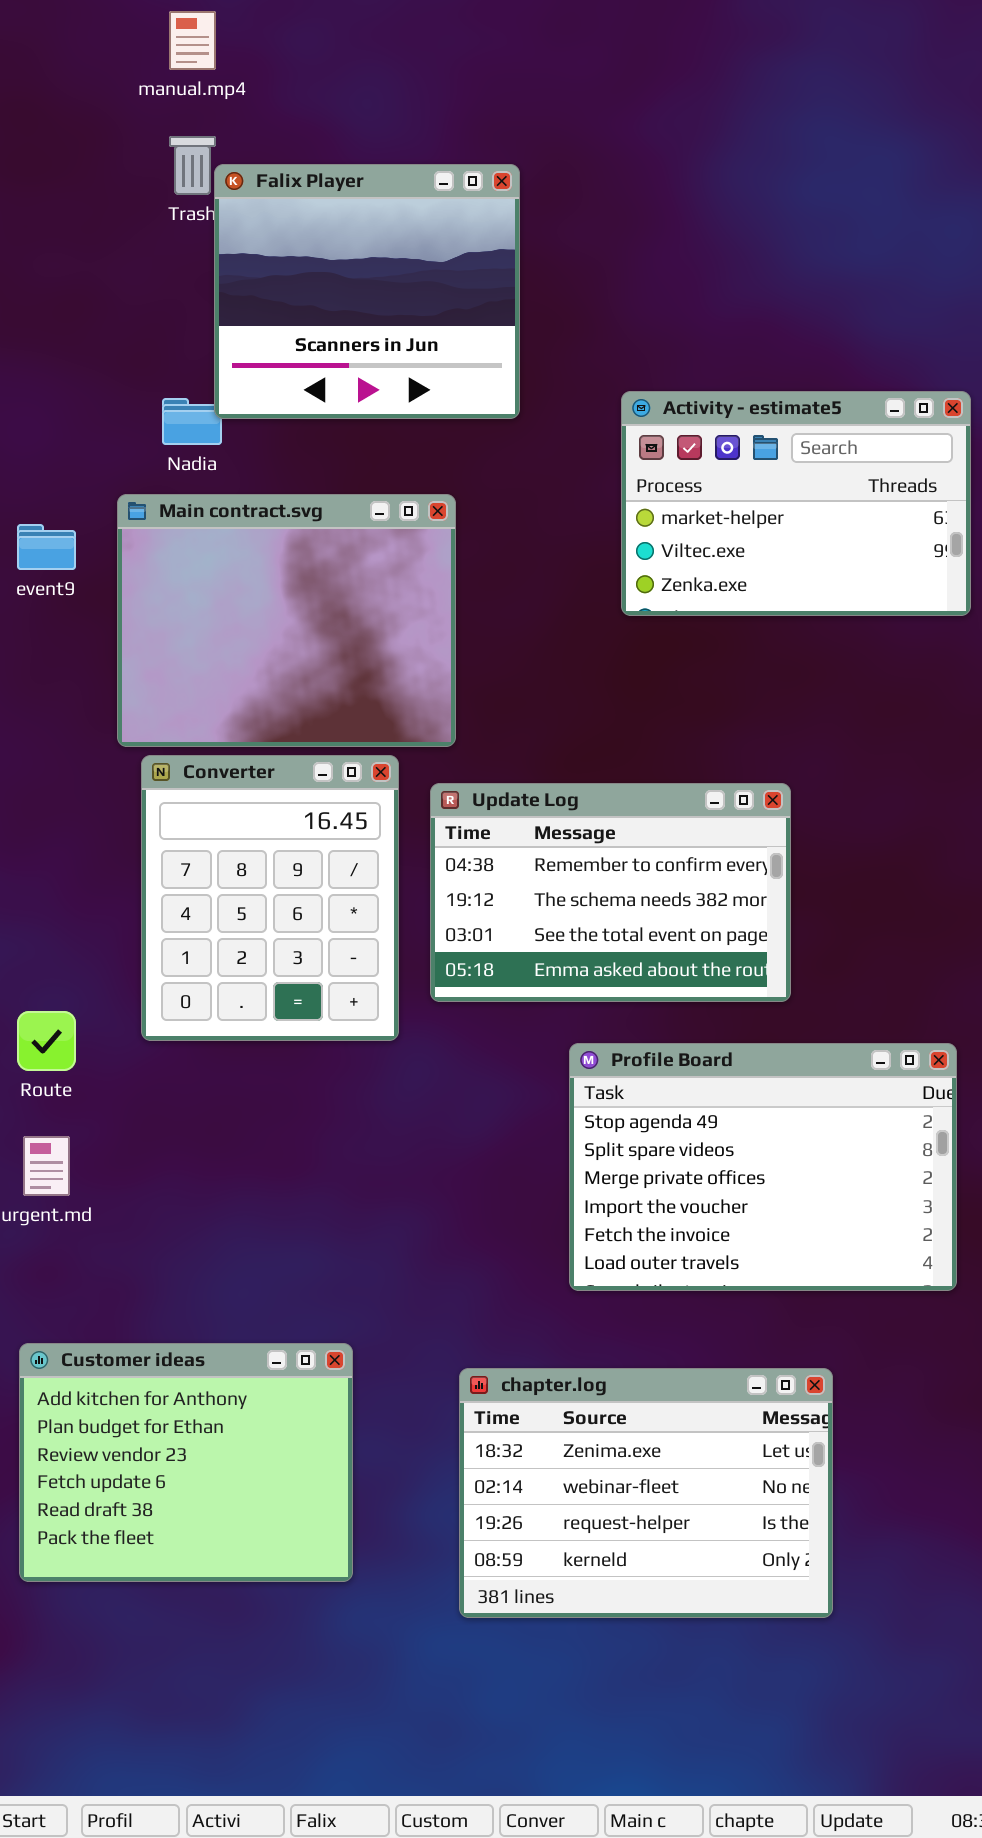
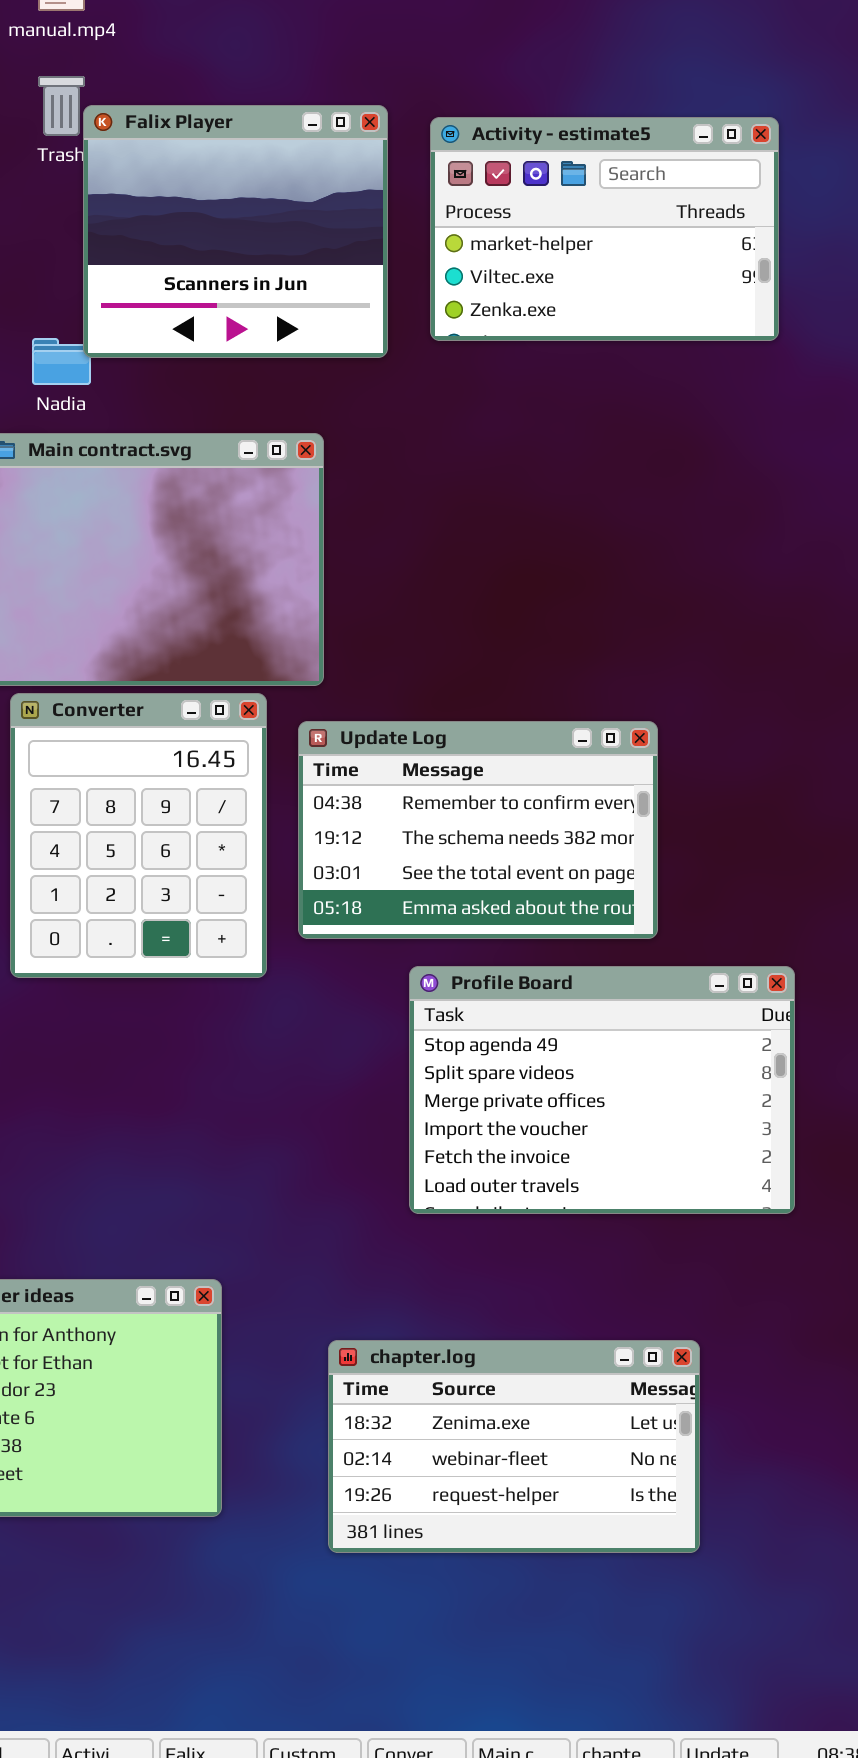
Activity - estimate5: [621,391,971,616] -> [430,117,779,341], moved
Profile Board: [569,1043,957,1291] -> [409,966,795,1214], moved
chapter.log: [459,1368,833,1618] -> [328,1340,700,1553], resized

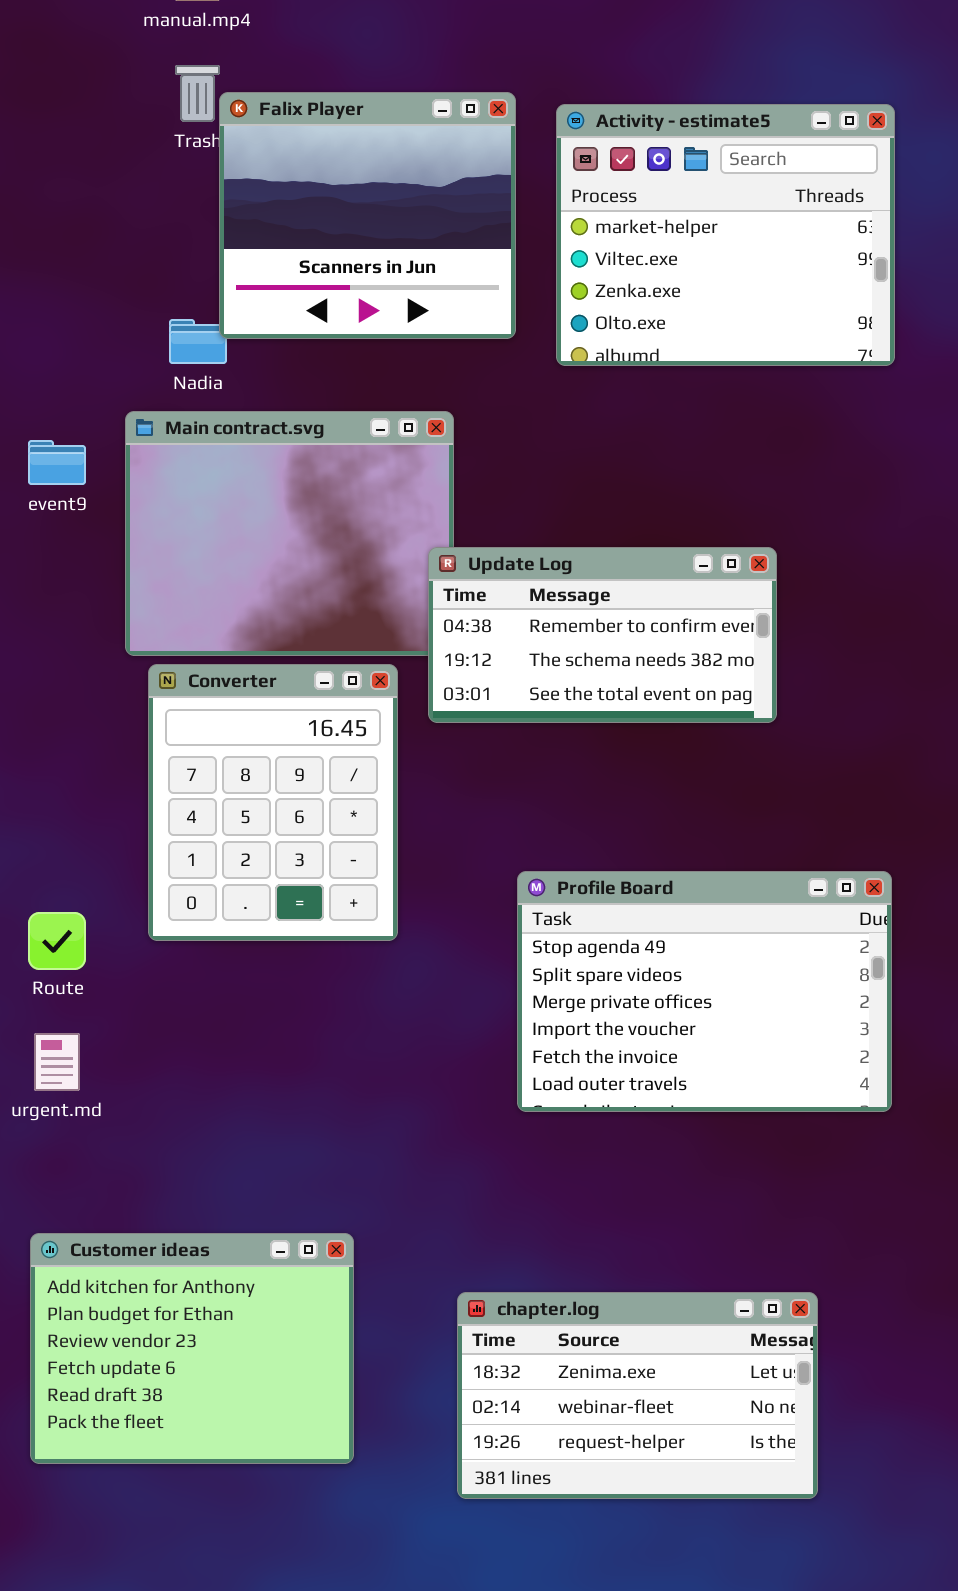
Activity - estimate5: [430,117,779,341] -> [556,104,895,366], resized
Update Log: [298,721,658,939] -> [428,547,777,723], moved, resized
Profile Board: [409,966,795,1214] -> [517,871,892,1112], moved

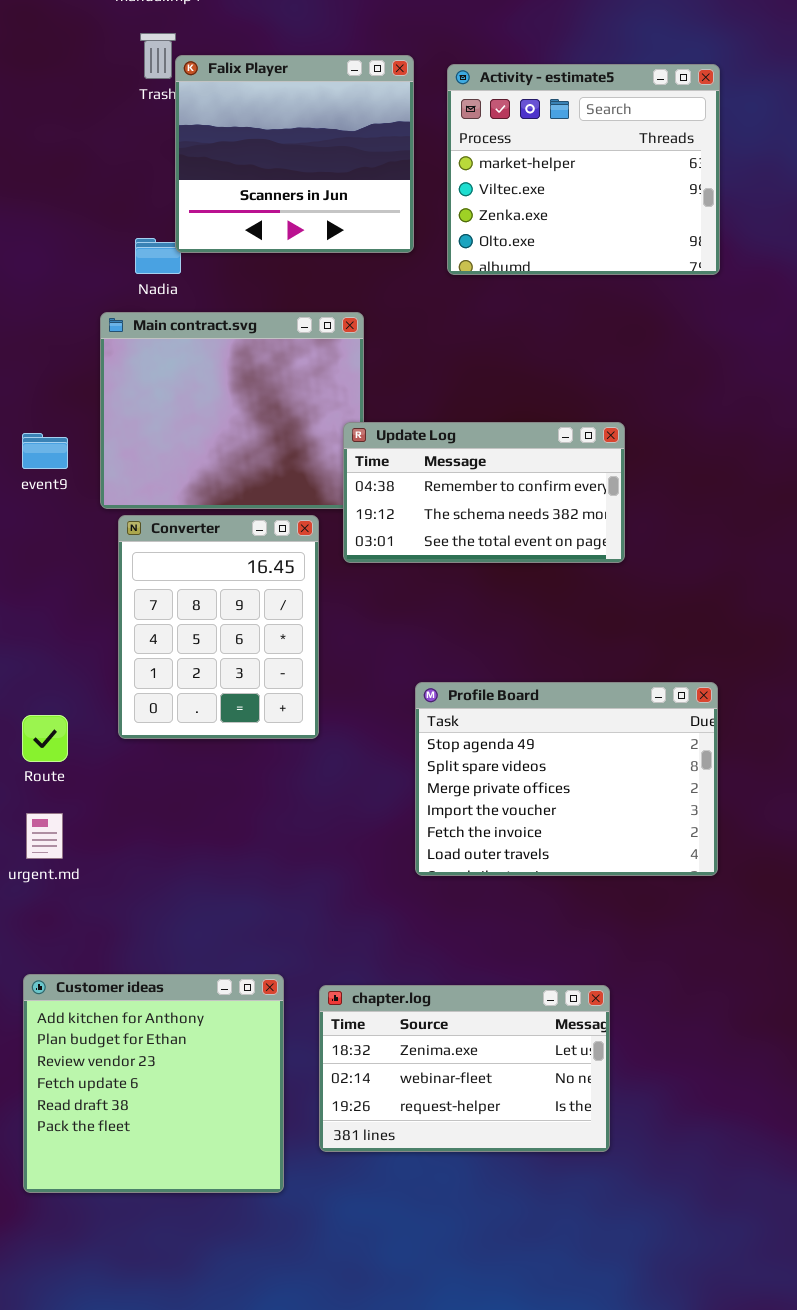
event9: [28,440,86,485] -> [22,433,68,469], moved
Customer ideas: [30,1233,354,1464] -> [23,974,284,1193], resized
chapter.log: [457,1292,818,1499] -> [319,985,610,1152], moved

